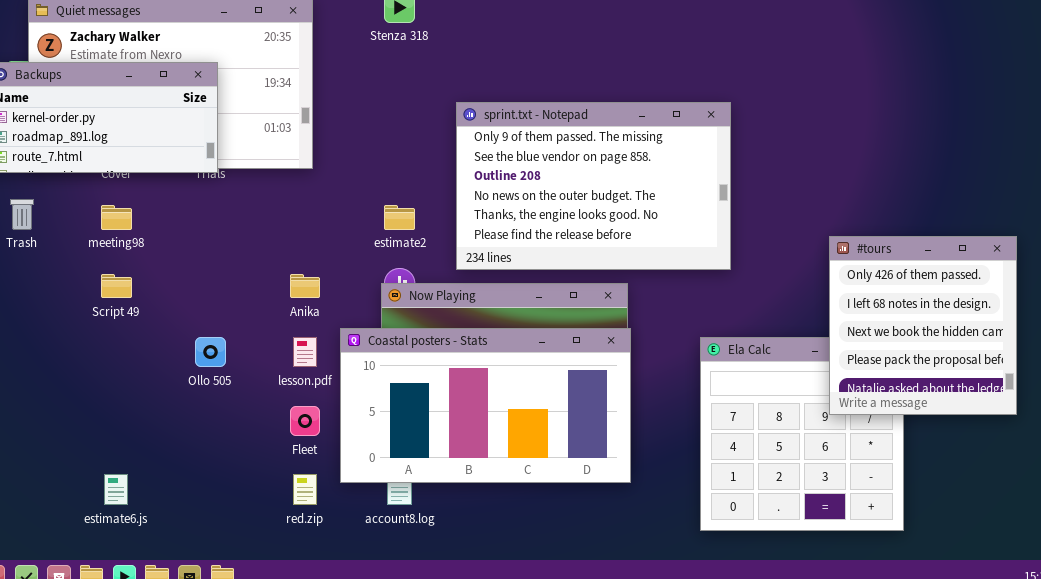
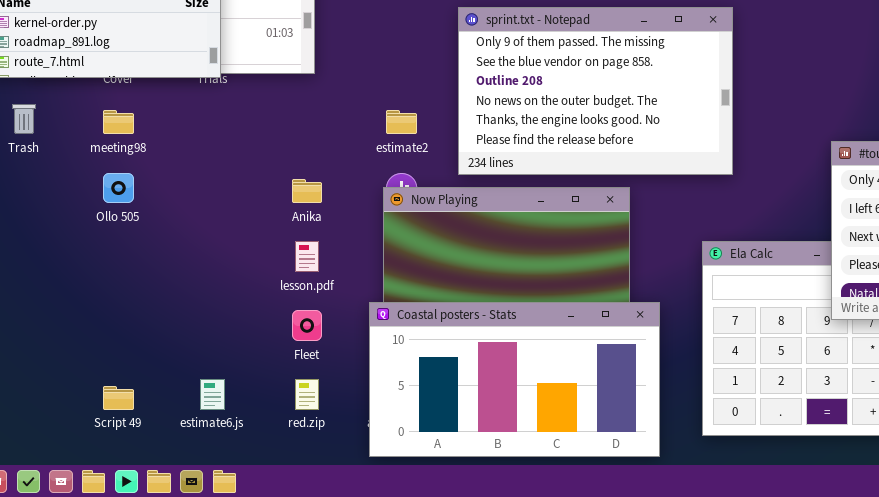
Script 49: [101,274,132,298] -> [103,386,134,410], moved
Coastal posters - Stats: [340,328,631,483] -> [369,302,660,457], moved
Ollo 505: [195,337,226,367] -> [103,173,134,203], moved
estimate6.js: [104,474,128,505] -> [200,379,225,410], moved

